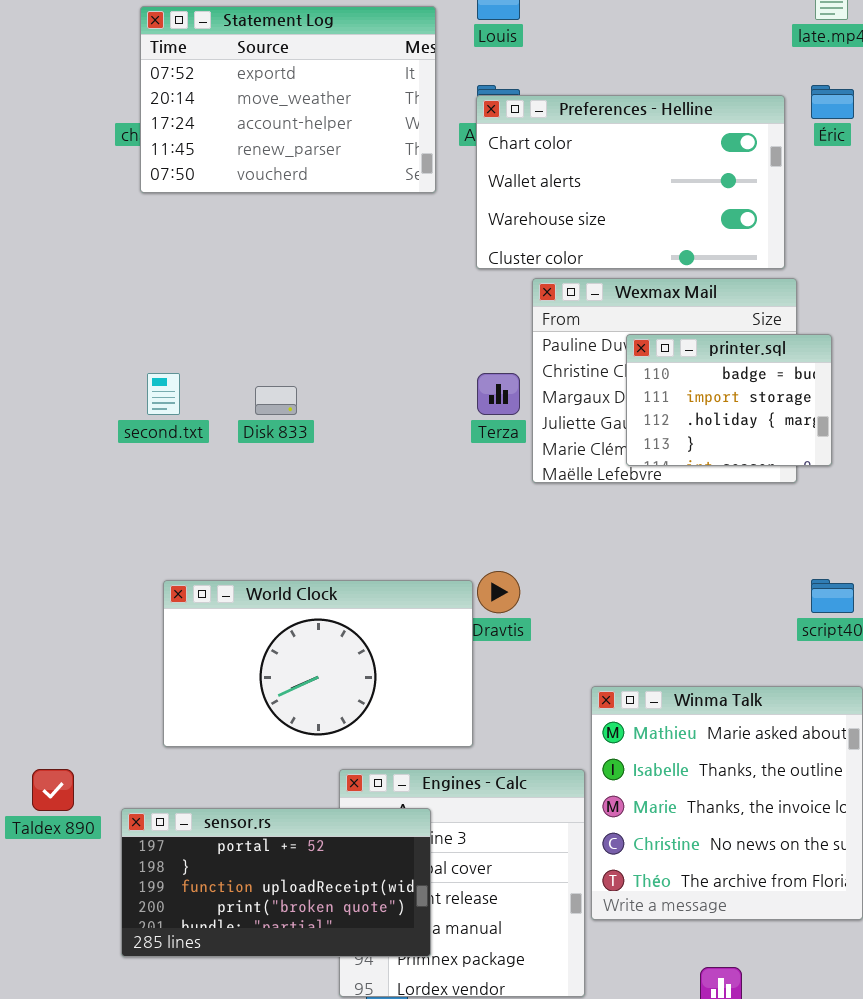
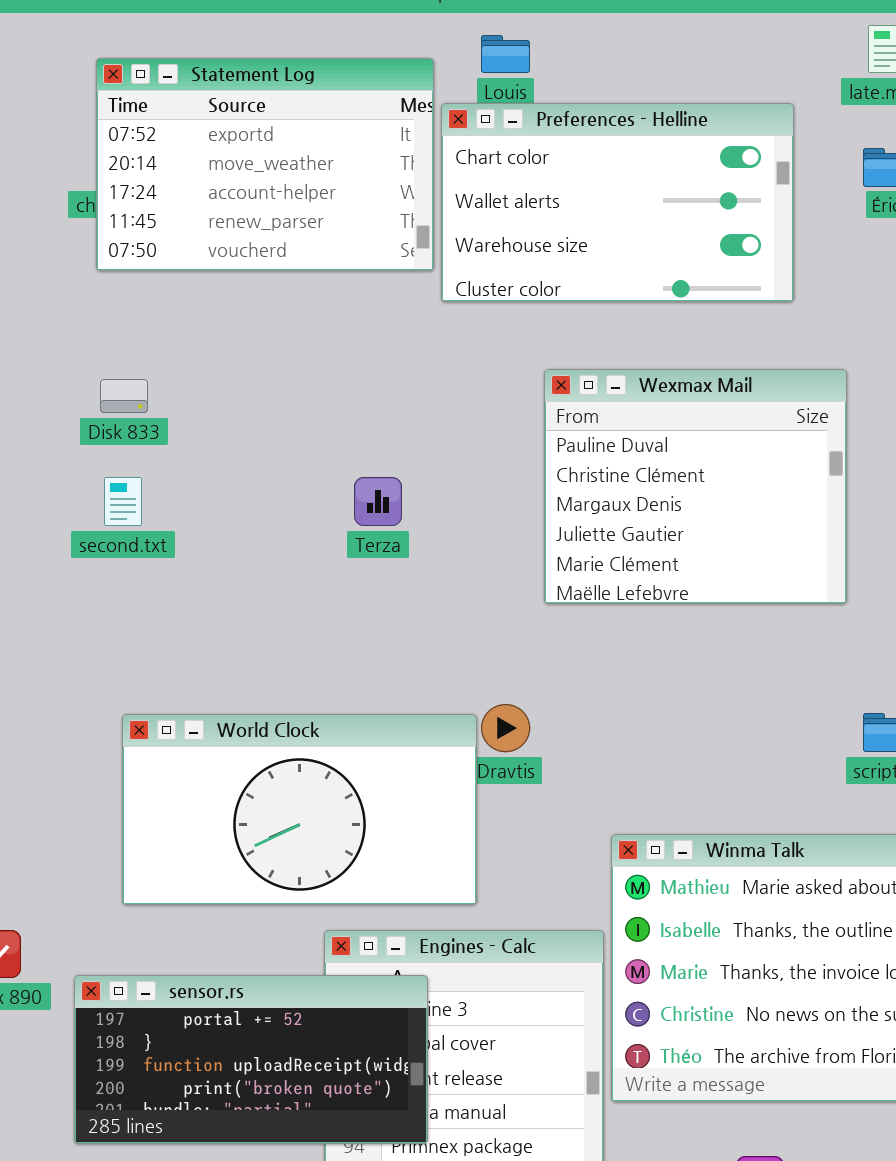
Preferences - Helline: [476,95,785,269] -> [441,103,794,302], moved
printer.sql: [626,334,832,466] -> none, closed
Terza: [477,373,520,415] -> [354,477,402,526], moved
Disk 833: [255,386,297,415] -> [100,379,148,413], moved

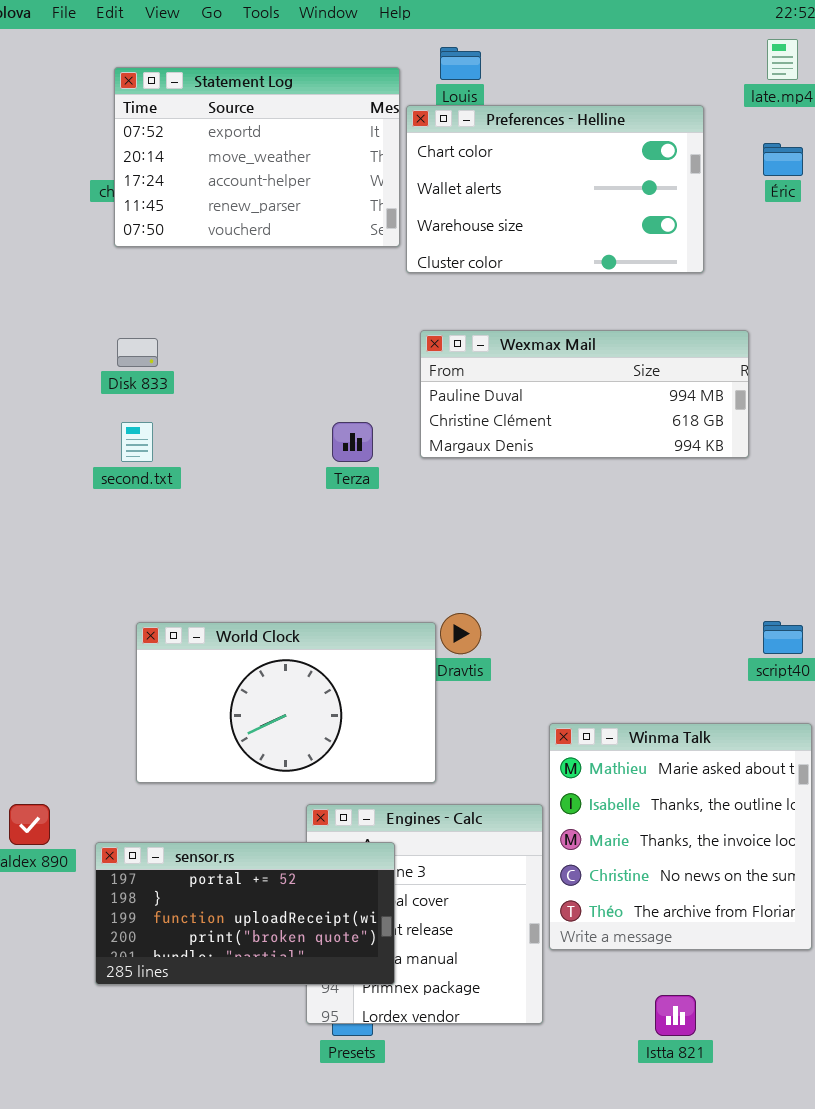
Wexmax Mail: [544,369,847,604] -> [420,330,749,458], resized

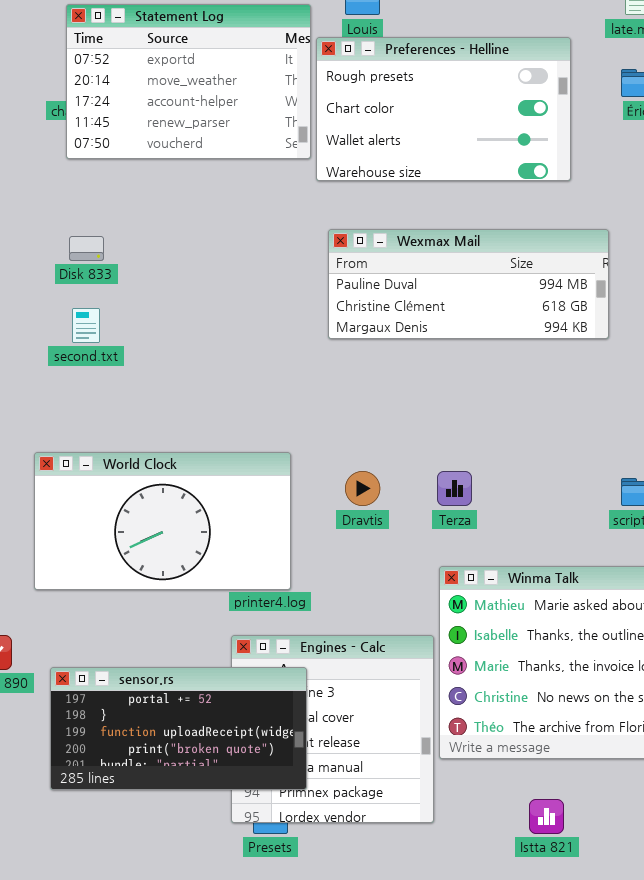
Preferences - Helline: [406,105,704,273] -> [316,37,571,181], scrolled up 1 row
Terza: [332,422,373,462] -> [437,471,472,506], moved
World Clock: [136,622,436,783] -> [34,452,291,590], moved

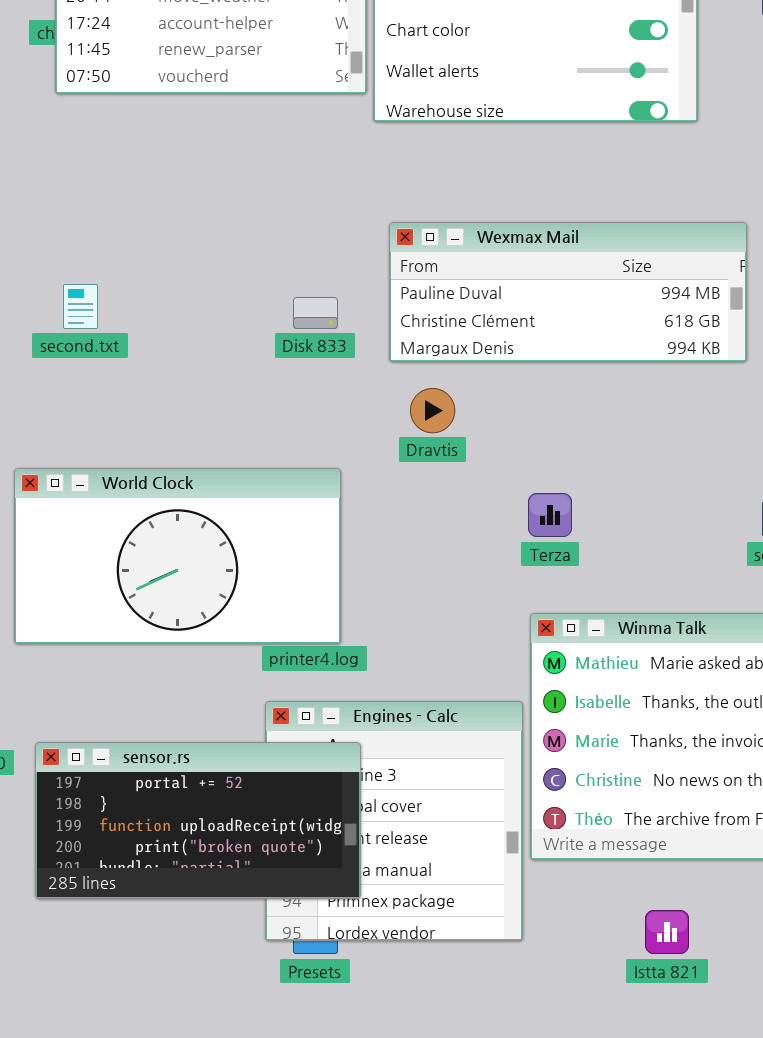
Wexmax Mail: [328,229,609,339] -> [389,222,747,362], moved
Disk 833: [69,236,104,261] -> [293,297,338,329], moved
Dravtis: [345,471,380,506] -> [410,388,455,433], moved

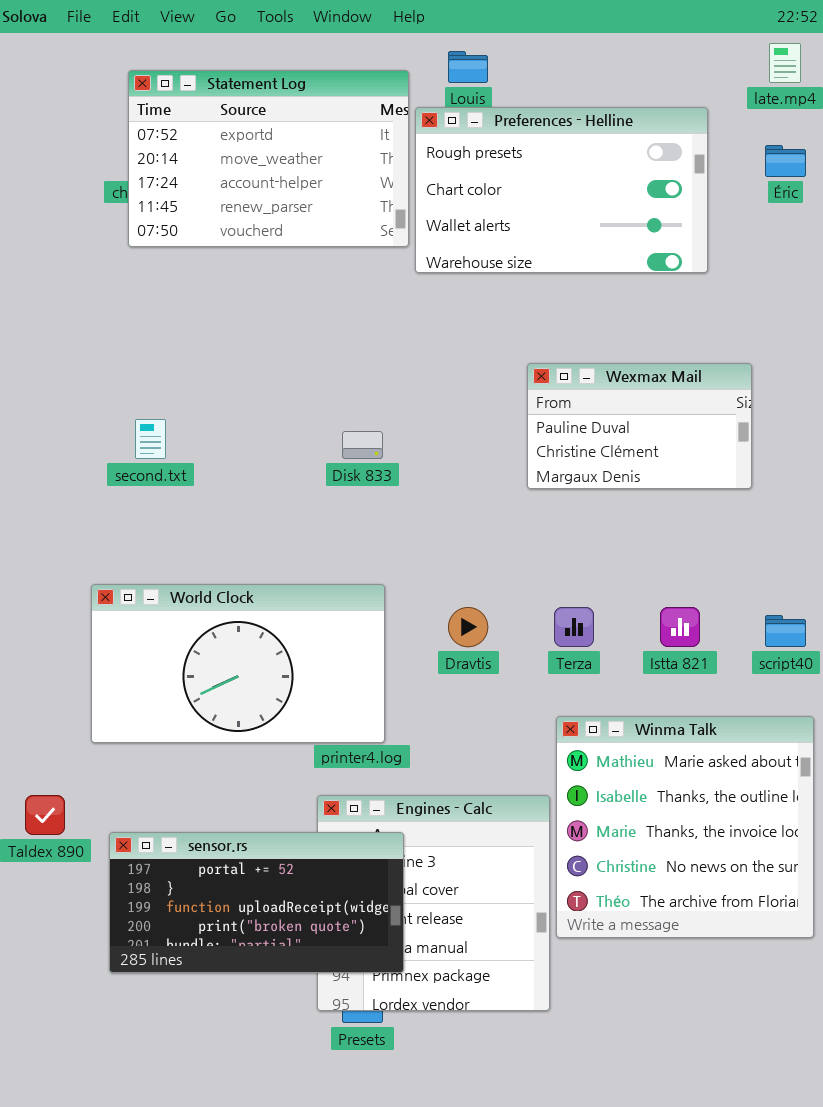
Wexmax Mail: [389,222,747,362] -> [527,363,752,489], resized
Dravtis: [410,388,455,433] -> [448,607,488,647], moved
Istta 821: [645,910,689,954] -> [660,607,700,647], moved

